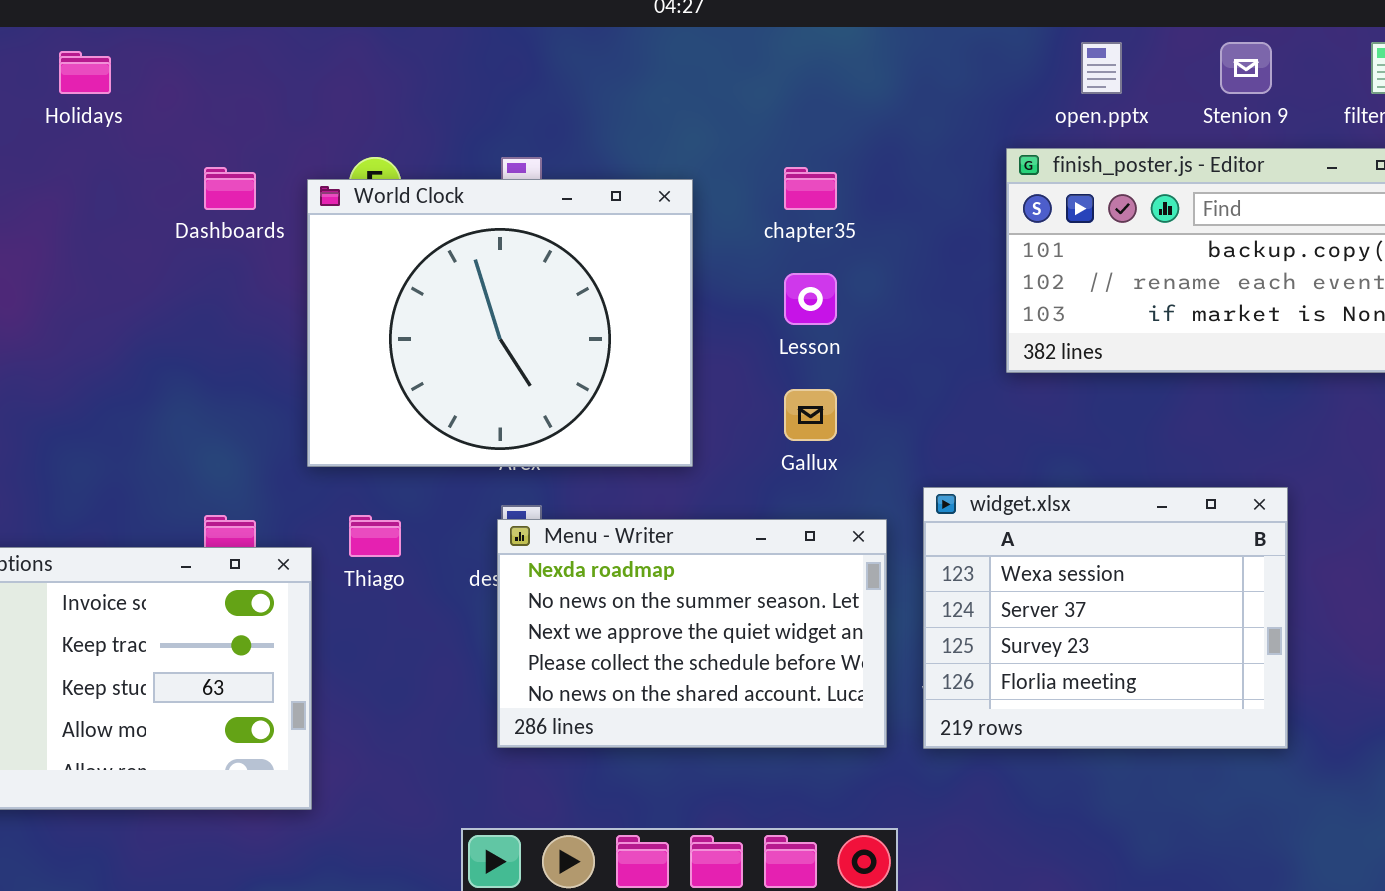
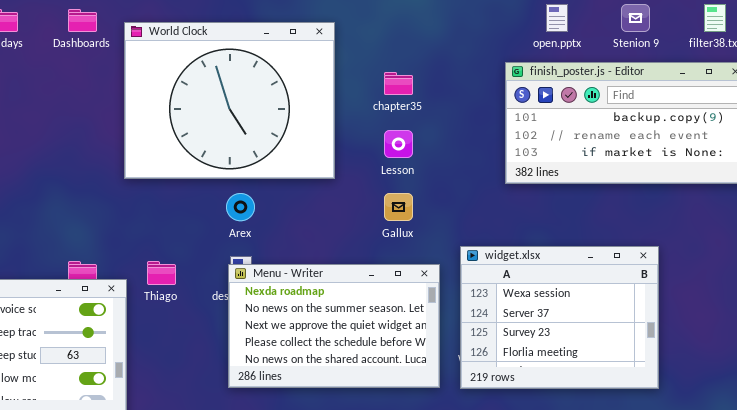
Dashboards: [204,167,256,210] -> [68,9,97,32], moved
World Clock: [307,179,693,467] -> [124,22,335,179], moved

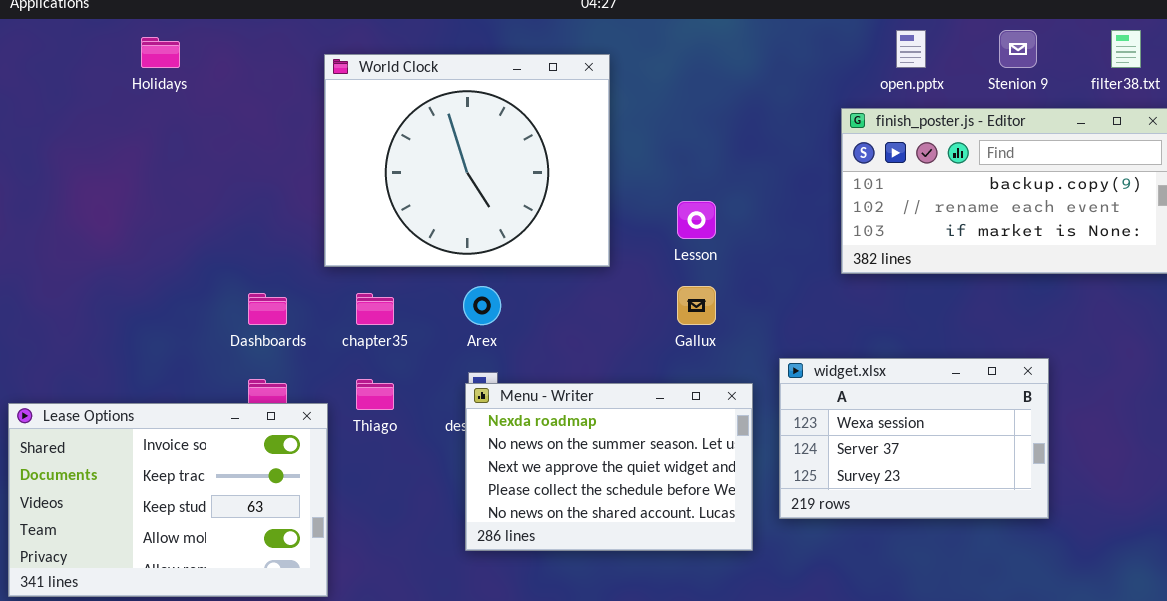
Dashboards: [68,9,97,32] -> [248,293,287,325], moved
chapter35: [384,72,413,95] -> [356,293,394,325], moved
widget.xlsx: [460,246,659,389] -> [779,358,1049,519], resized

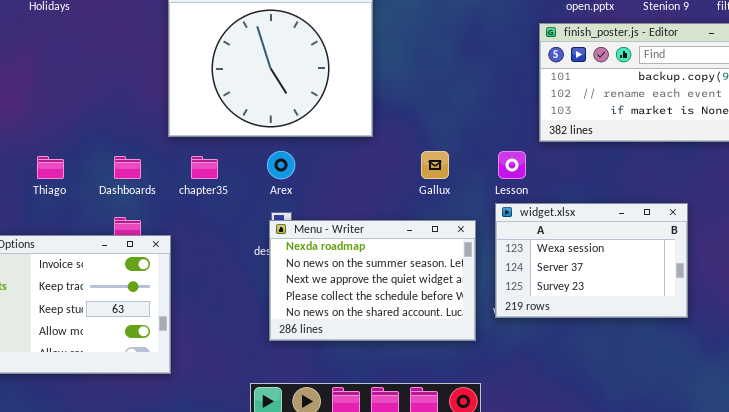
Lesson: [677,201,716,239] -> [498,151,526,179], moved
Thiago: [356,379,394,410] -> [37,156,64,179], moved

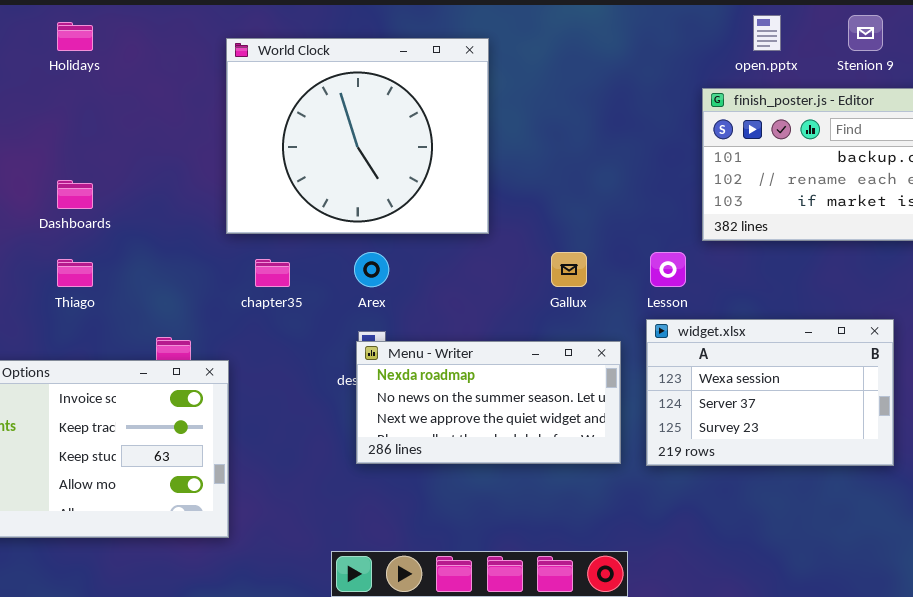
Dashboards: [114,156,141,179] -> [57,180,93,209], moved
Menu - Writer: [269,220,476,341] -> [356,341,621,464], resized

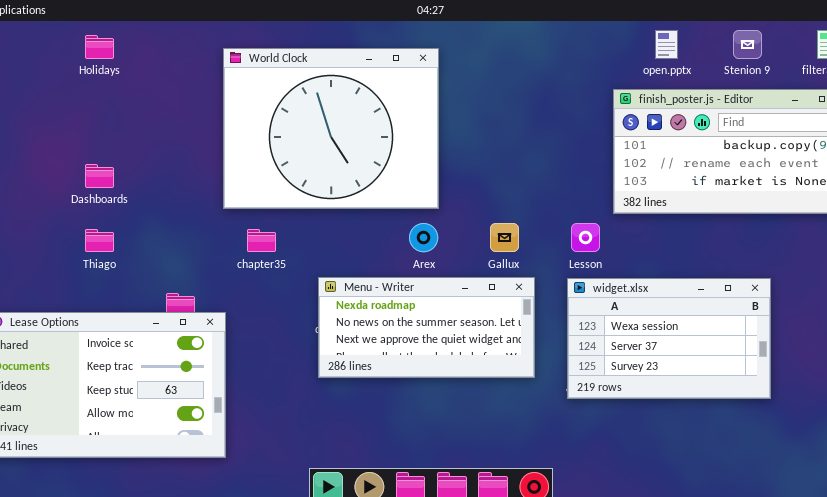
Arex: [354,252,389,287] -> [409,223,438,252], moved
Menu - Writer: [356,341,621,464] -> [318,277,535,378], moved

